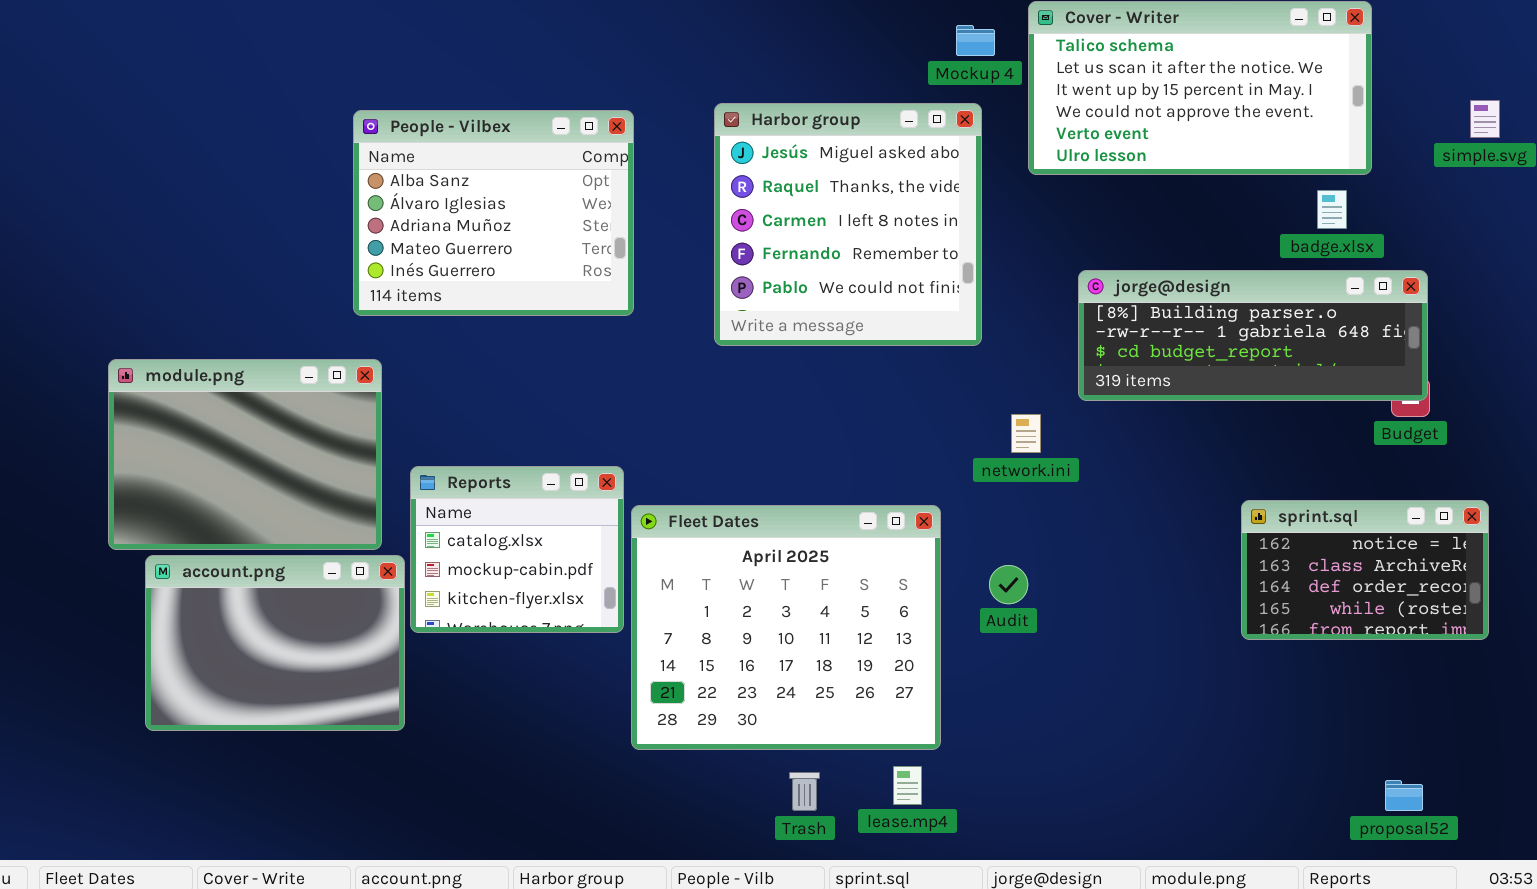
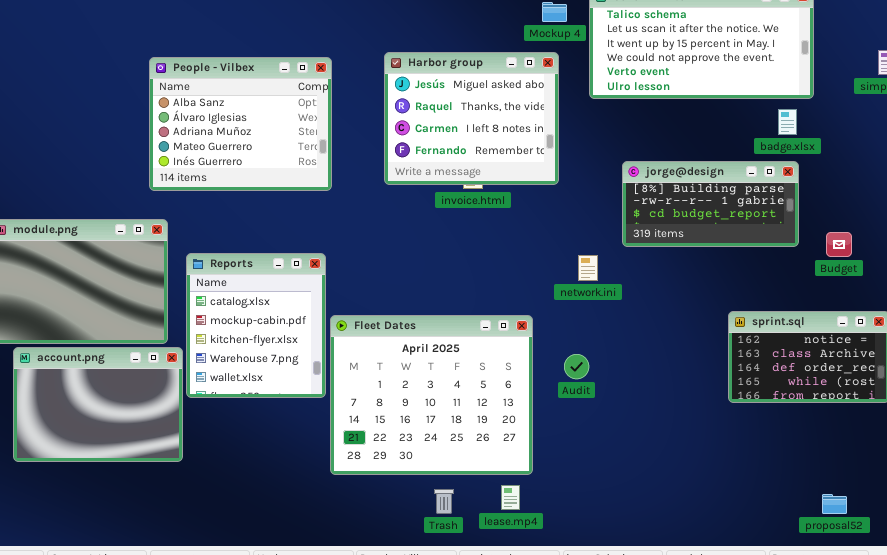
Harbor group: [714,103,982,346] -> [384,52,559,185], resized
jorge@design: [1078,270,1428,401] -> [622,161,799,247], resized
Reports: [410,466,624,633] -> [186,253,326,398], resized

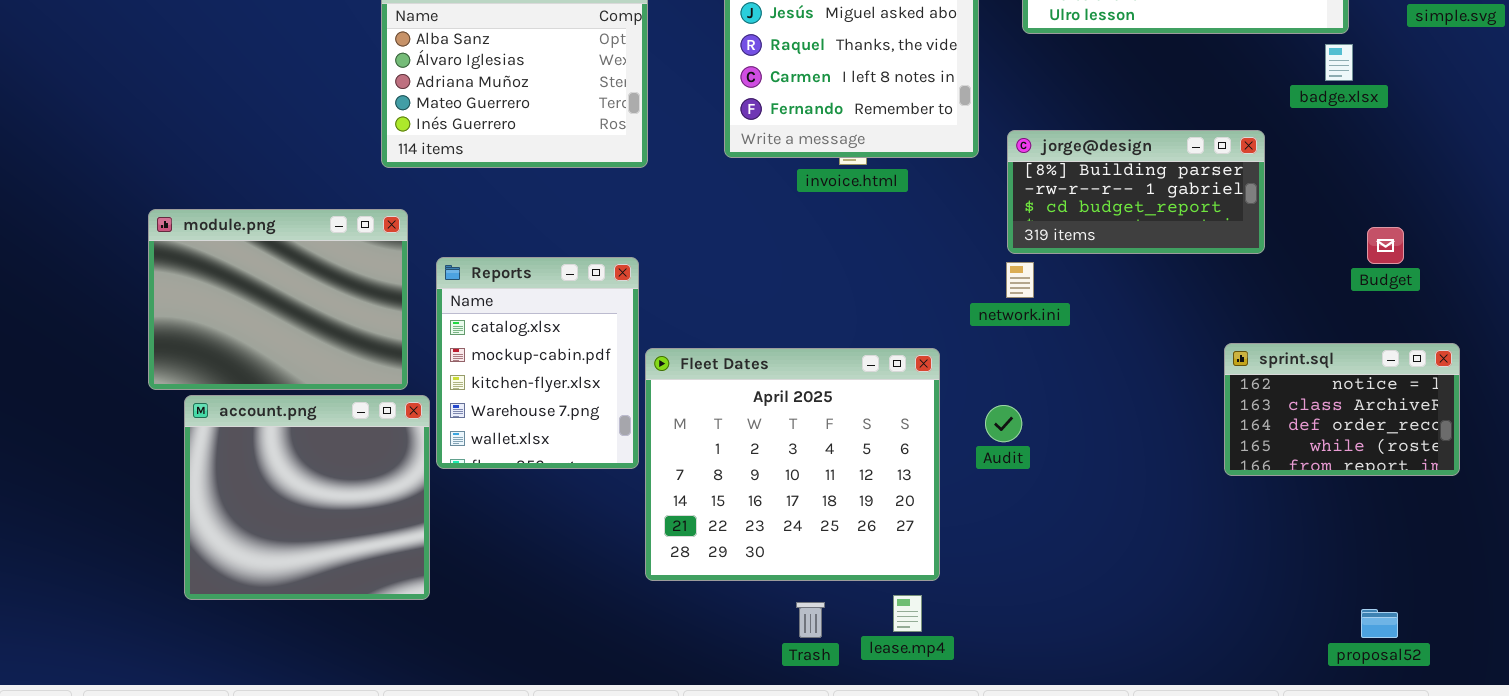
badge.xlsx: [778,109,797,135] -> [1325,44,1353,81], moved
jorge@design: [622,161,799,247] -> [1007,130,1265,254], moved
account.png: [13,347,183,462] -> [184,395,430,600], resized

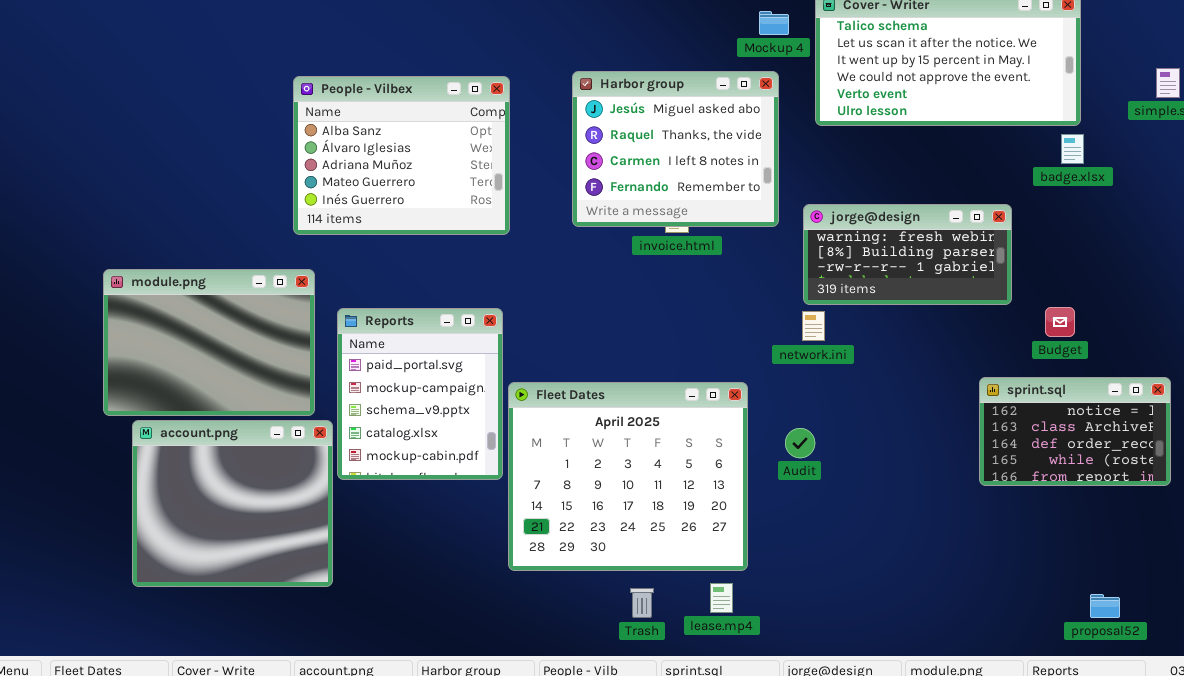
jorge@design: [1007,130,1265,254] -> [803,204,1012,305], scrolled up 1 row
Budget: [1367,227,1404,264] -> [1045,307,1075,337], moved
Reports: [436,257,639,469] -> [337,308,503,480], scrolled up 3 rows

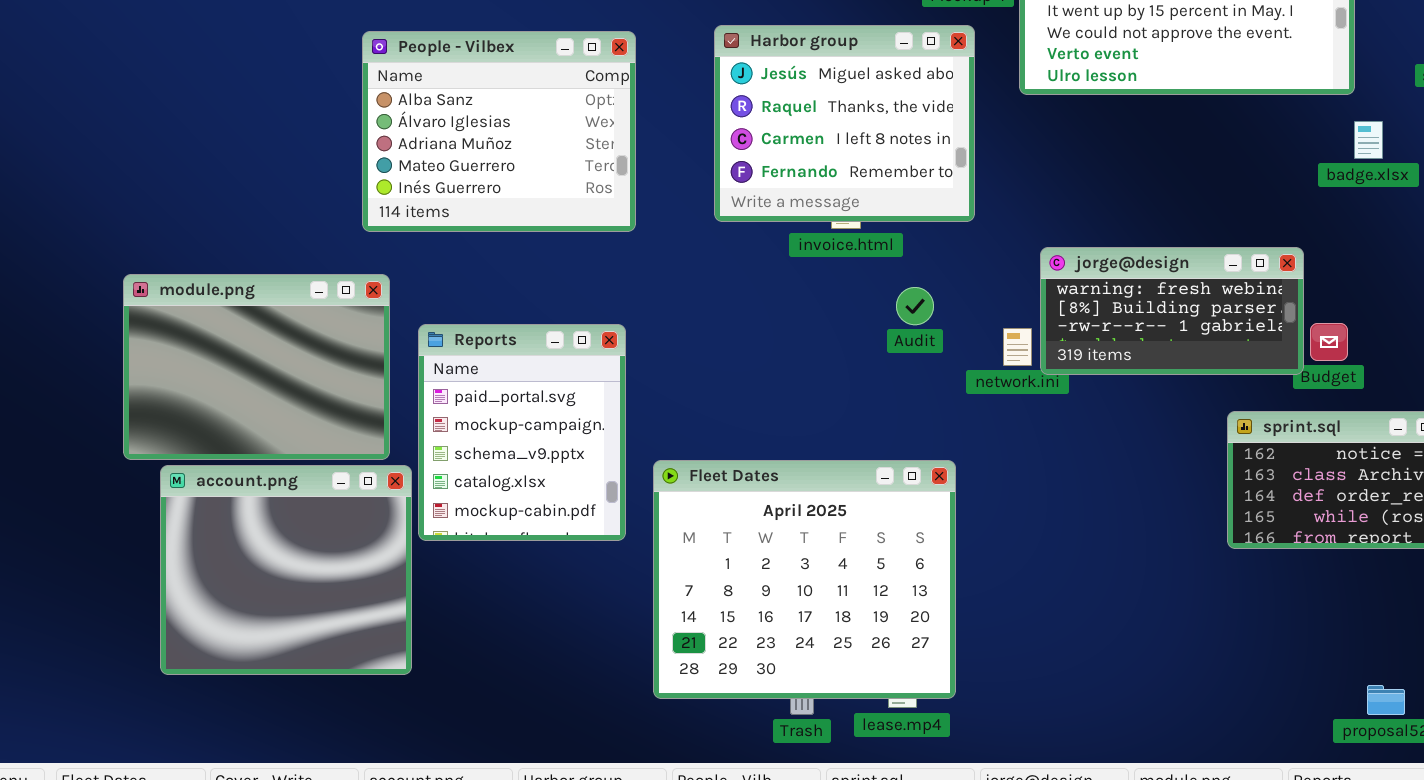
badge.xlsx: [1061,134,1084,164] -> [1354,121,1383,159], moved
jorge@design: [803,204,1012,305] -> [1040,247,1304,375], moved
Fleet Dates: [508,382,748,571] -> [653,460,956,699], moved
Audit: [785,428,815,458] -> [896,287,934,325], moved

